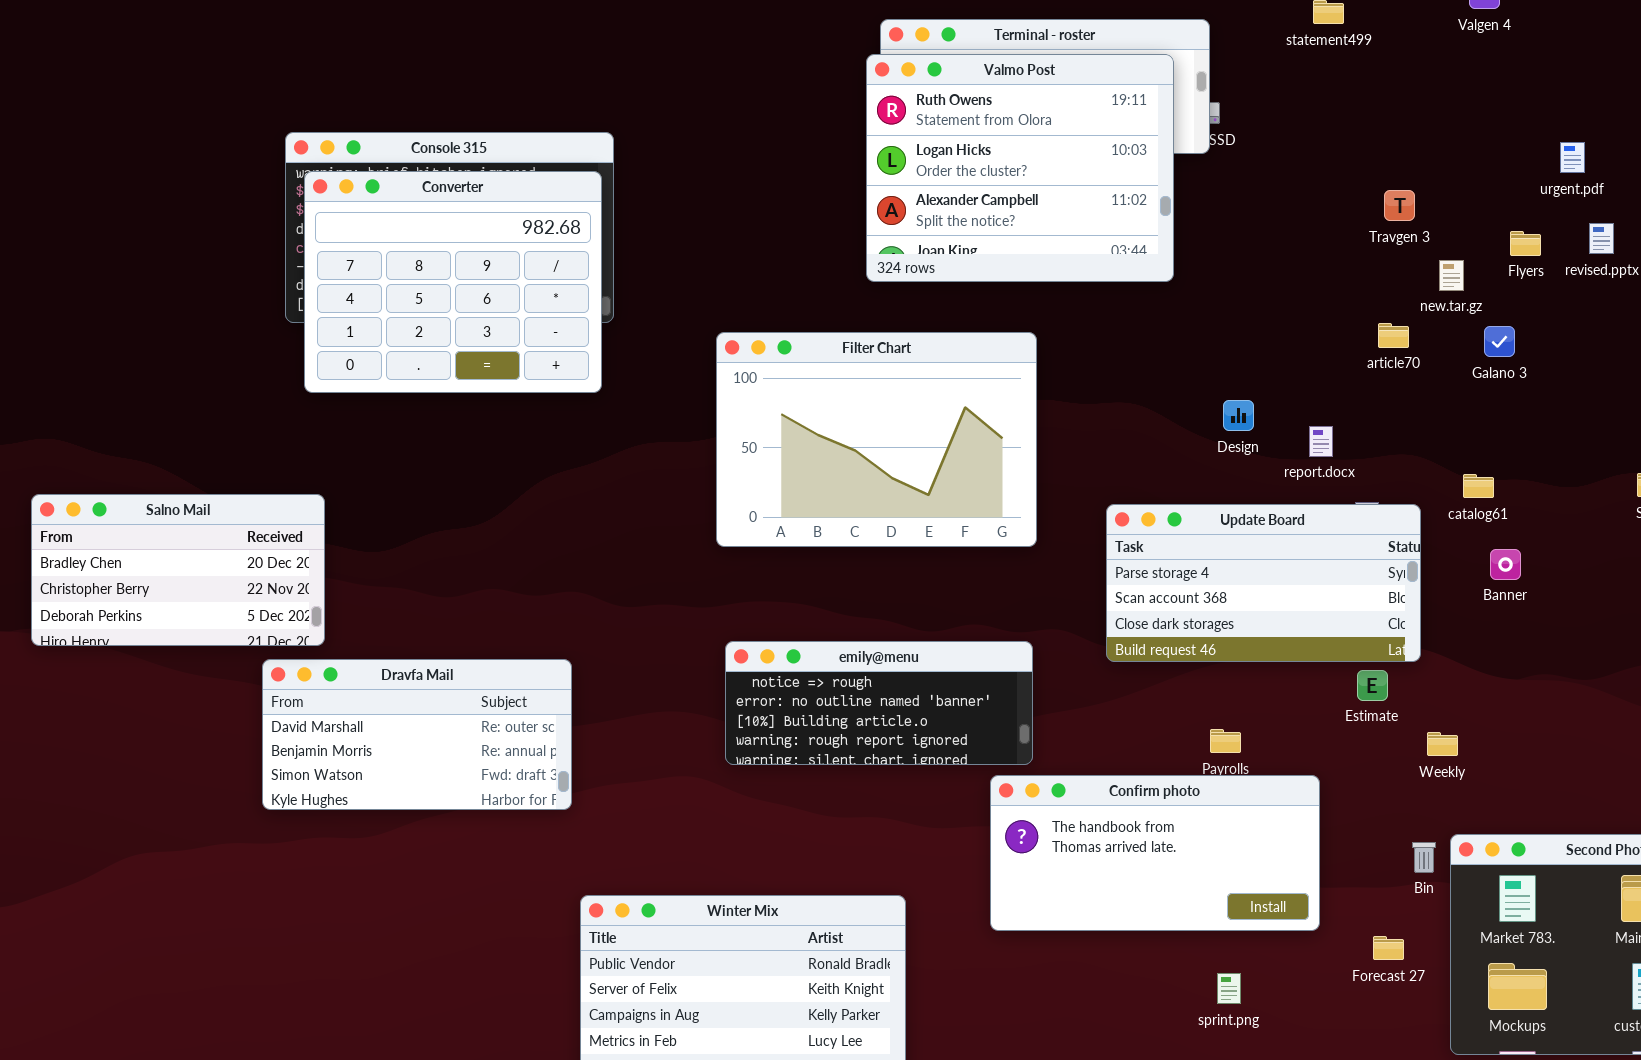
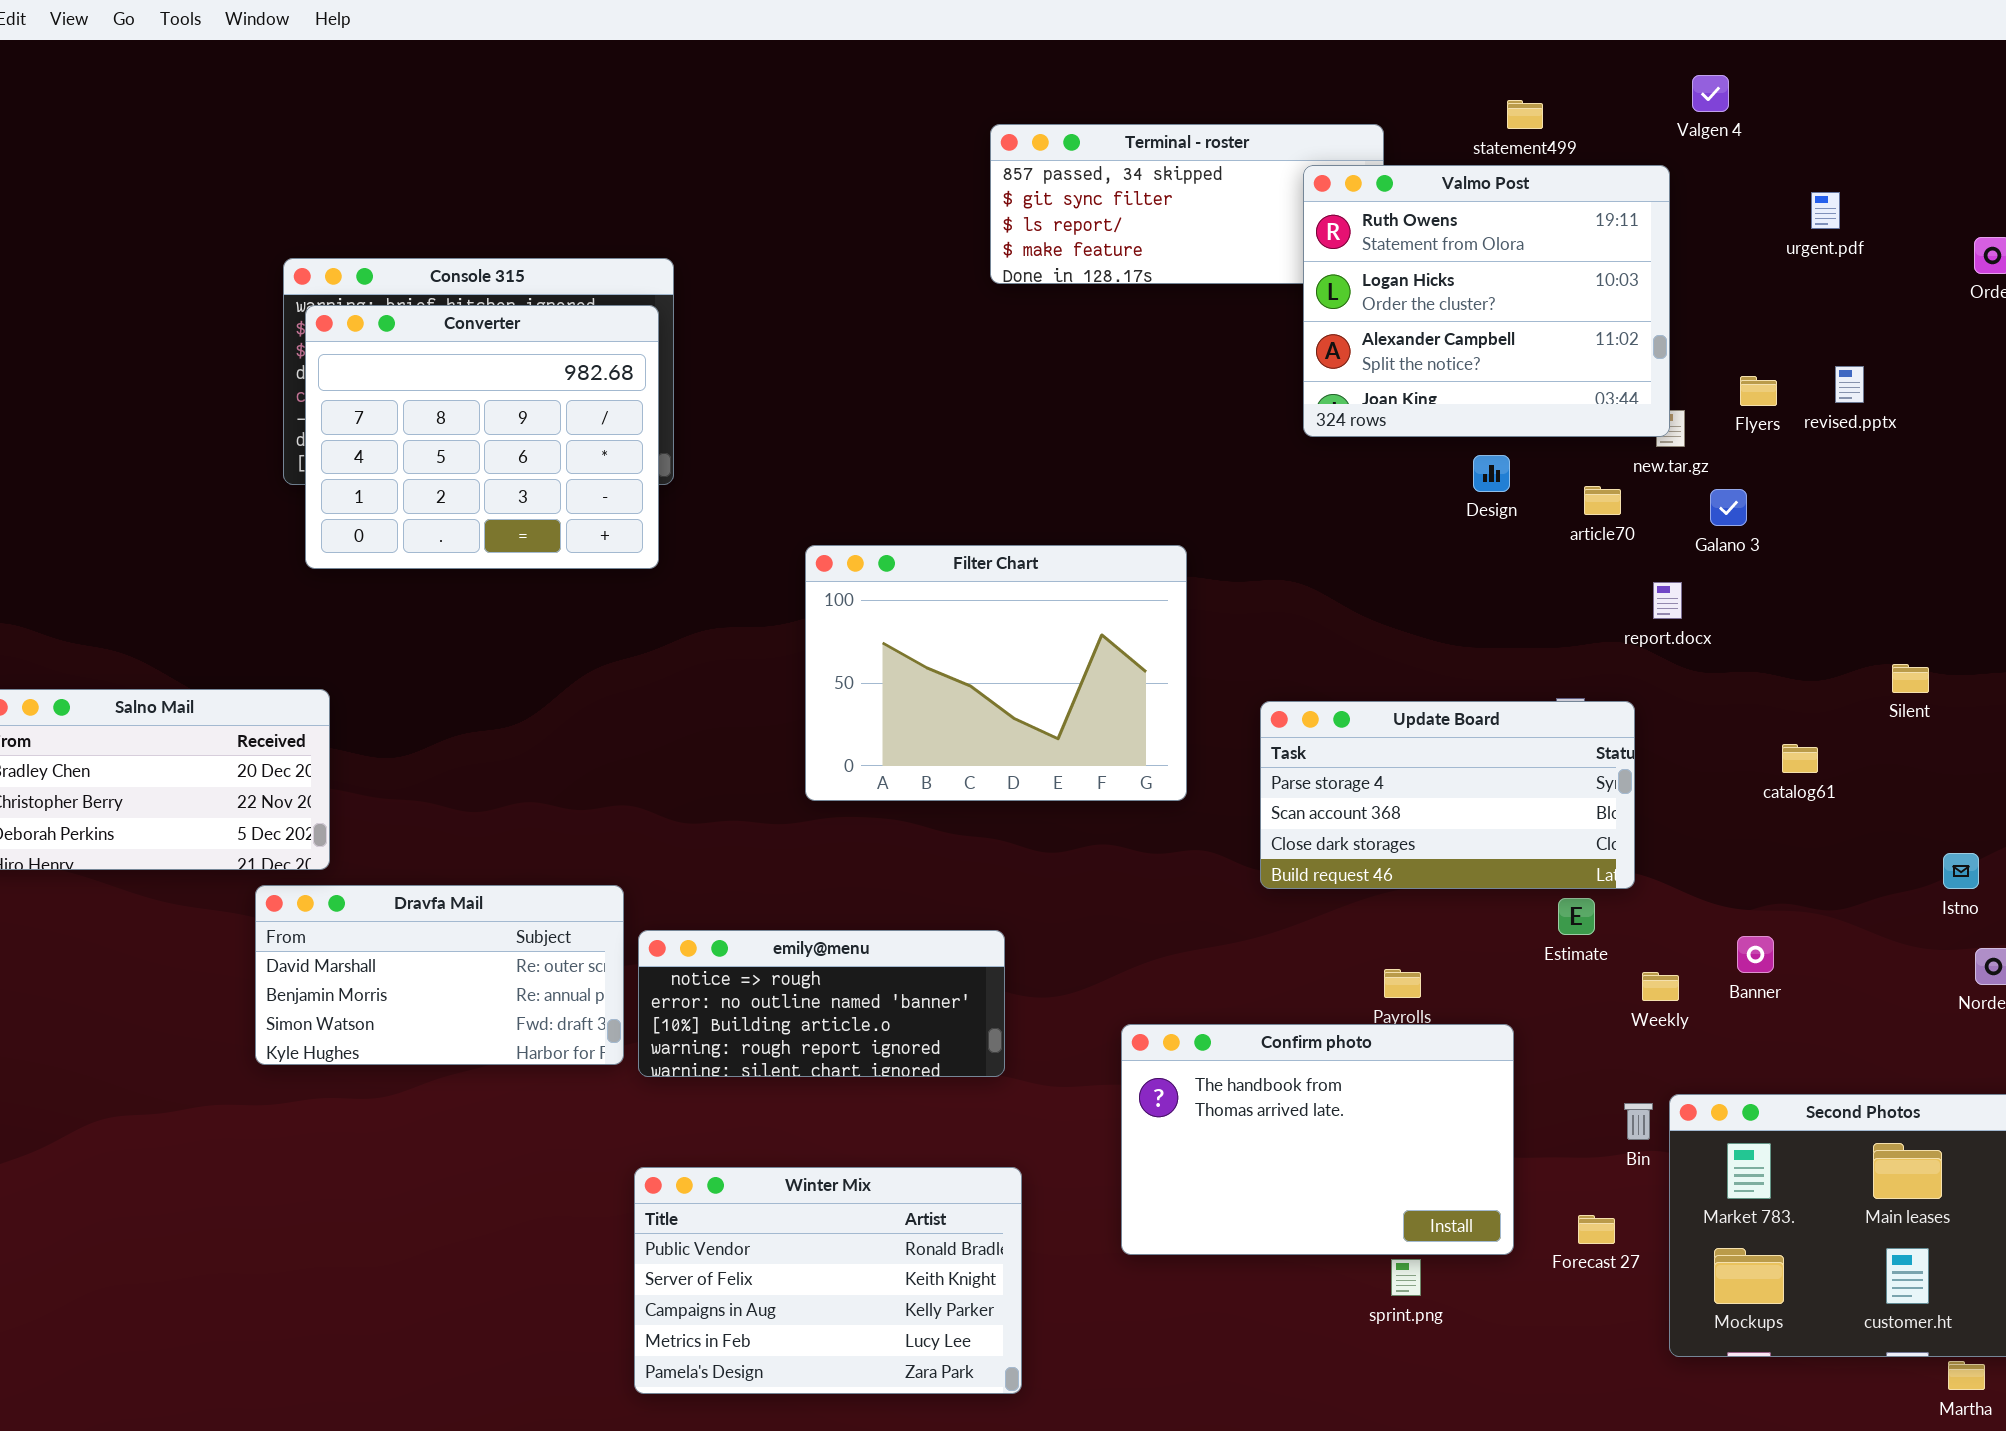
Valmo Post: [866,54,1174,282] -> [1303,165,1670,437], moved
urgent.pdf: [1560,142,1585,173] -> [1811,192,1840,229], moved
Filter Chart: [716,332,1037,547] -> [805,545,1187,801], moved
Design: [1223,400,1254,431] -> [1473,455,1510,492], moved
report.docx: [1309,426,1333,457] -> [1653,582,1682,619], moved
catalog61: [1463,474,1494,498] -> [1782,744,1818,773], moved
Banner: [1490,549,1521,580] -> [1737,936,1774,973], moved
emily@menu: [725,641,1033,765] -> [638,930,1005,1077], moved
Confirm photo: [990,775,1320,931] -> [1121,1024,1514,1255], resized

